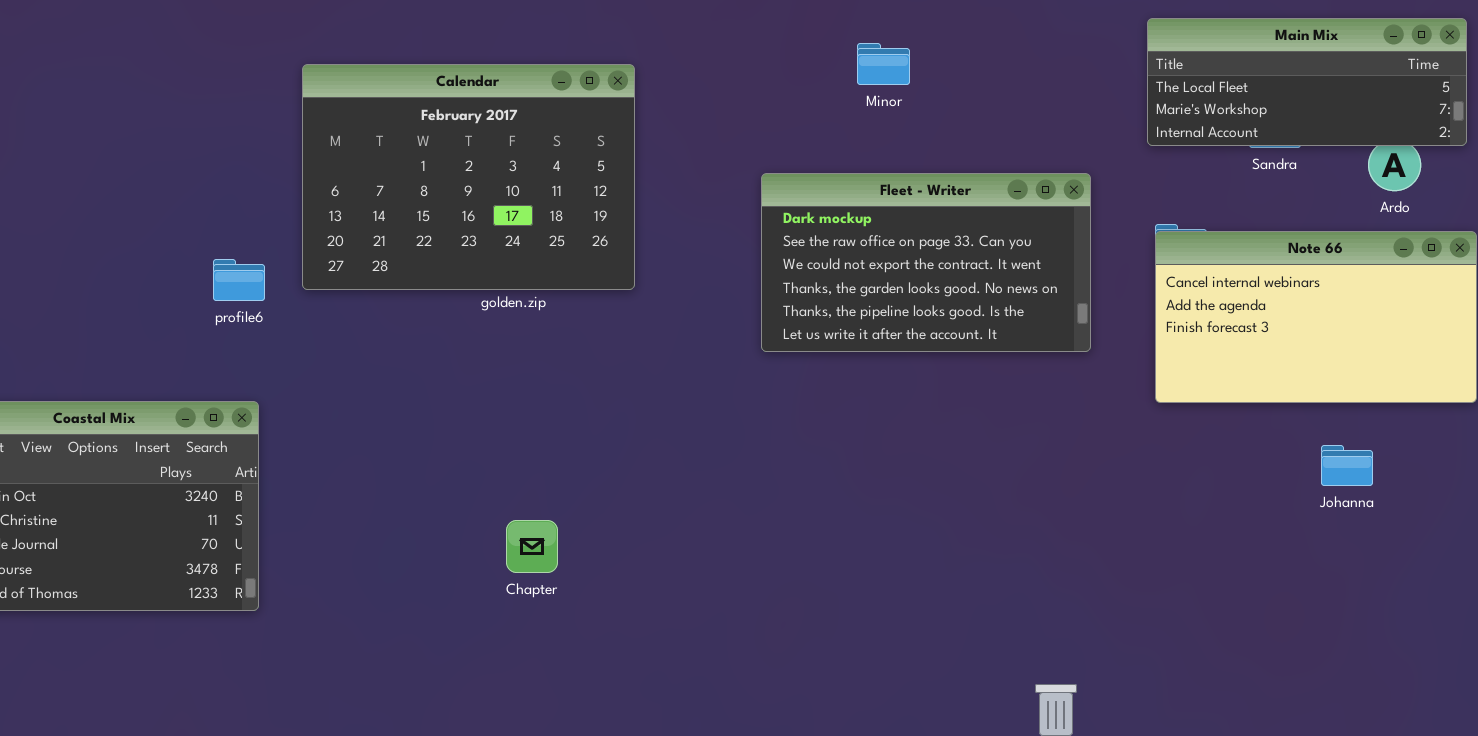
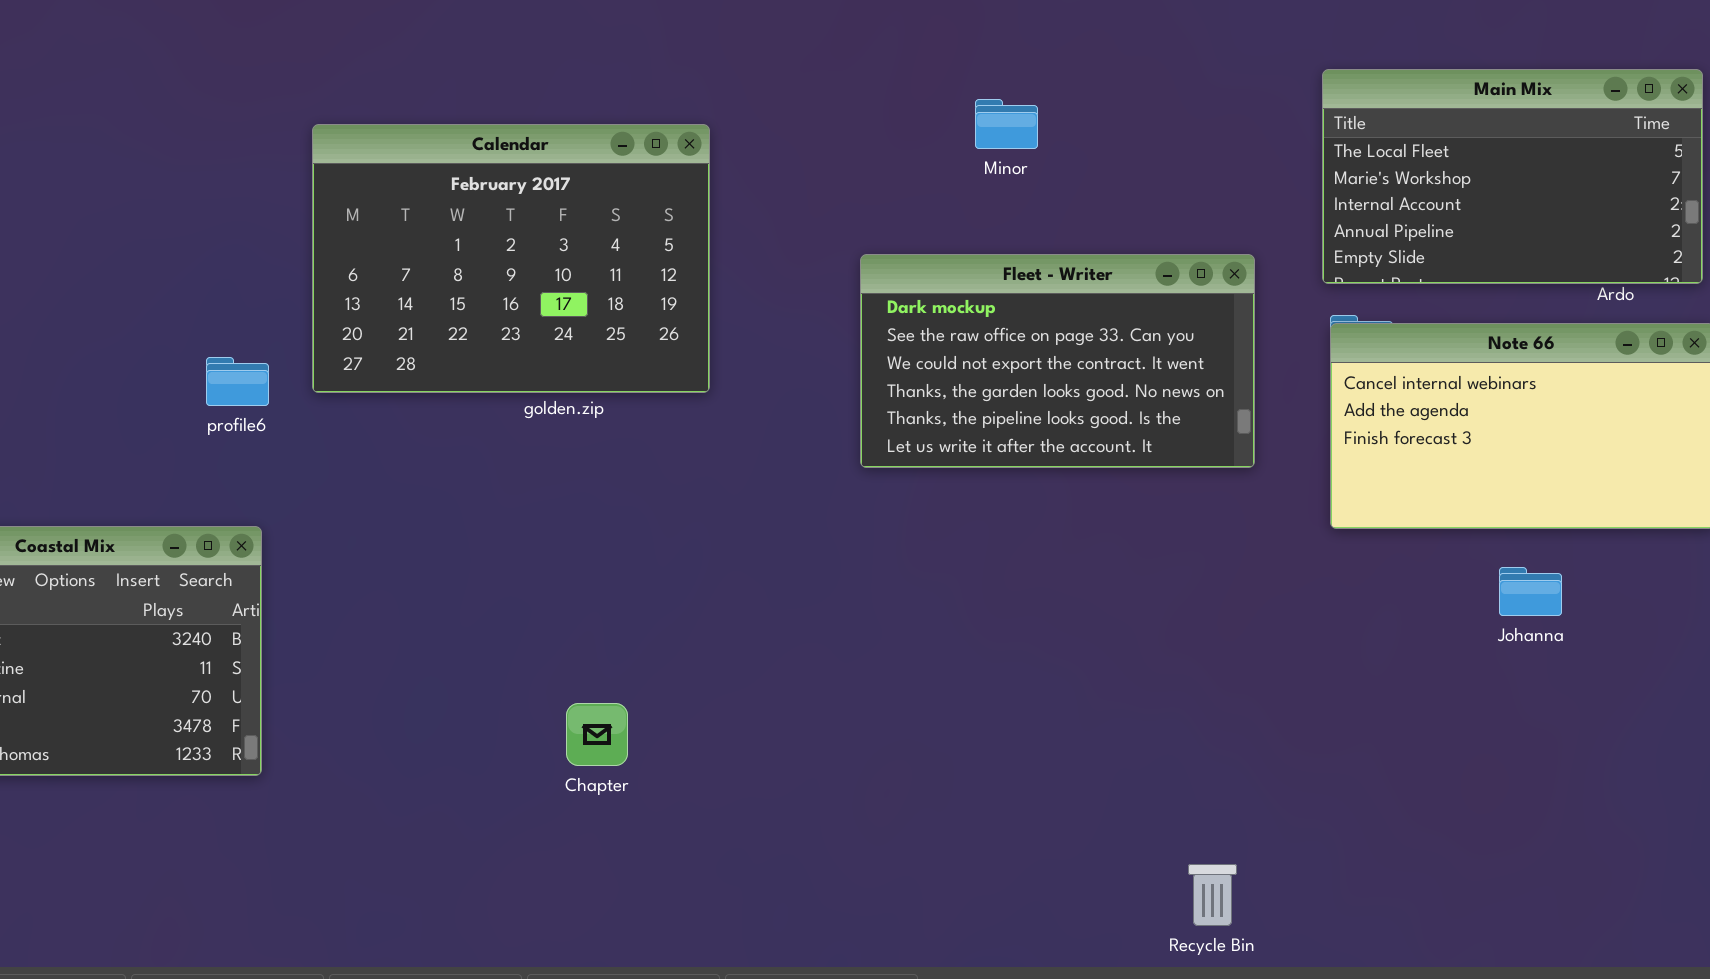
Main Mix: [1147,18,1467,146] -> [1322,69,1703,284], resized
Johanna: [1321,445,1373,486] -> [1499,567,1562,616], moved
Chapter: [506,520,558,573] -> [566,703,628,766], moved

